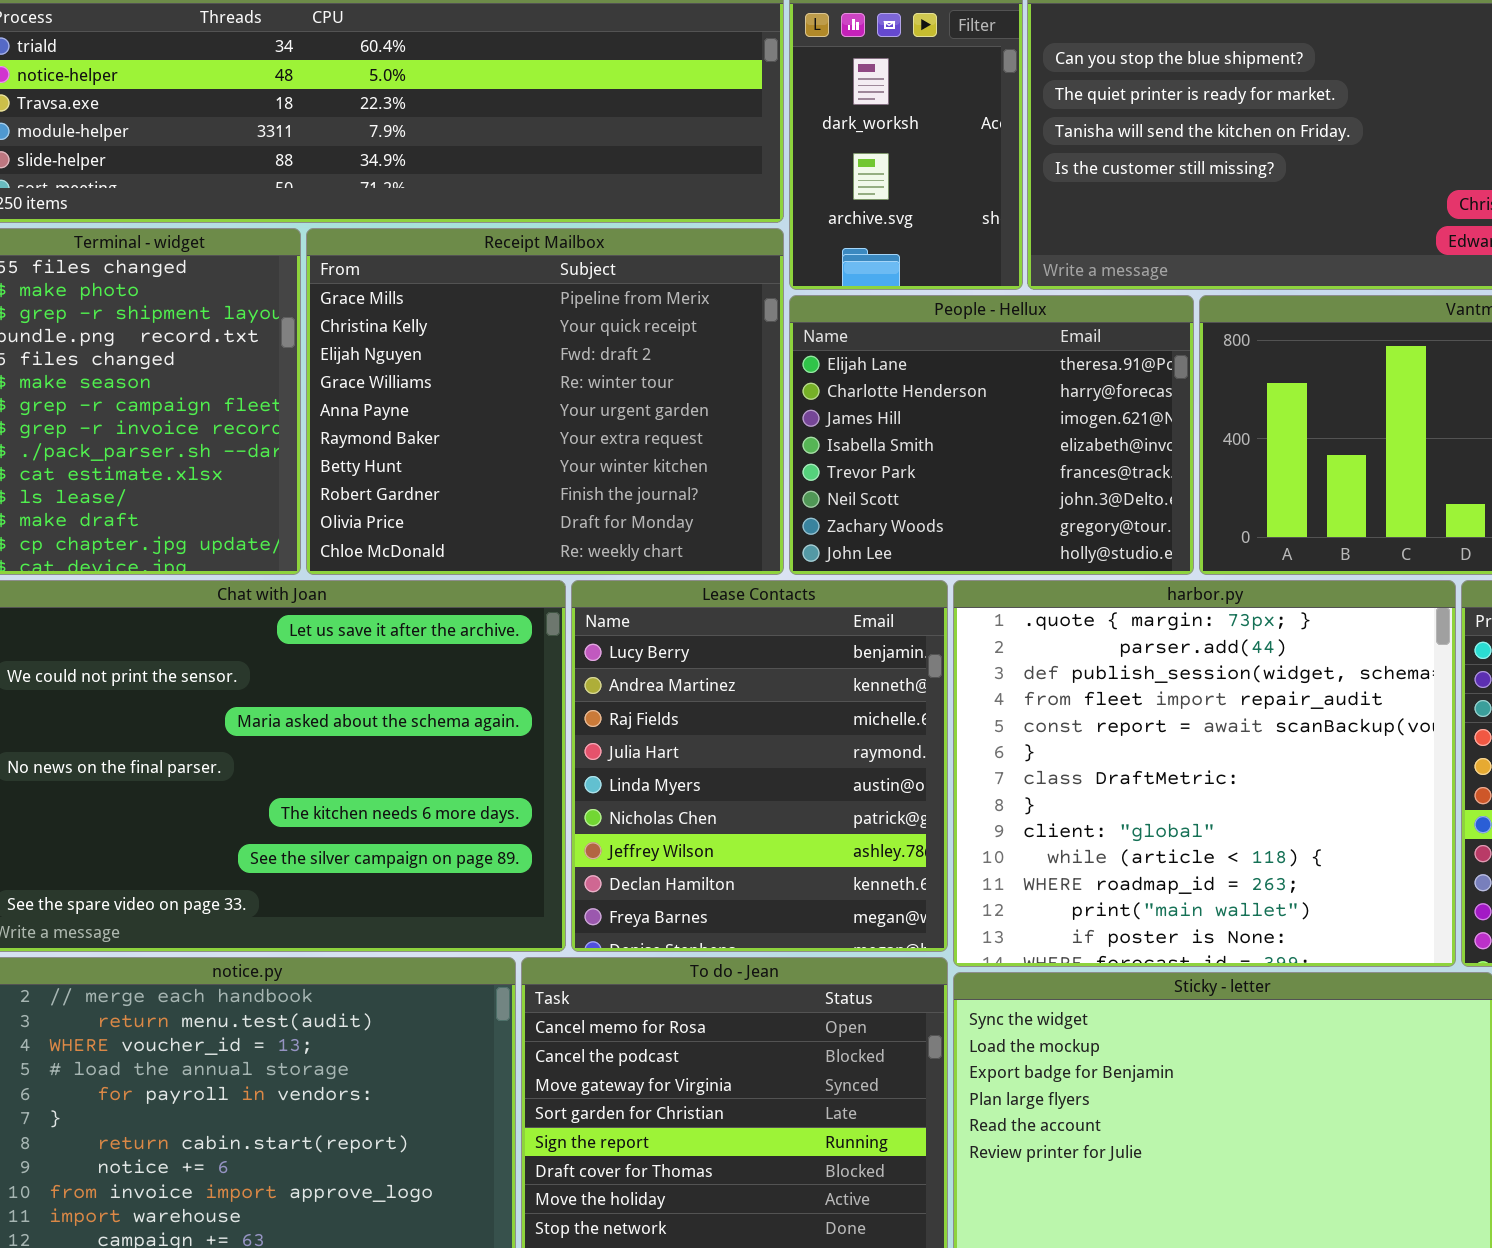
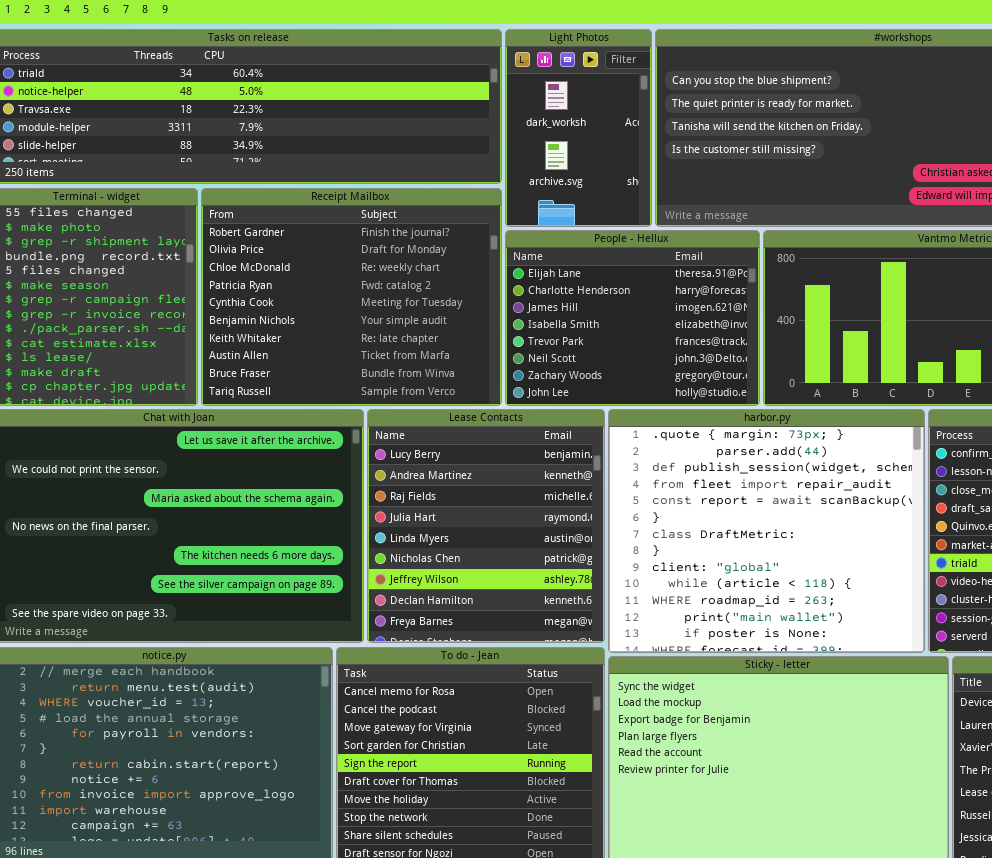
Receipt Mailbox: [306,228,784,575] -> [201,188,502,406], scrolled down 7 rows

